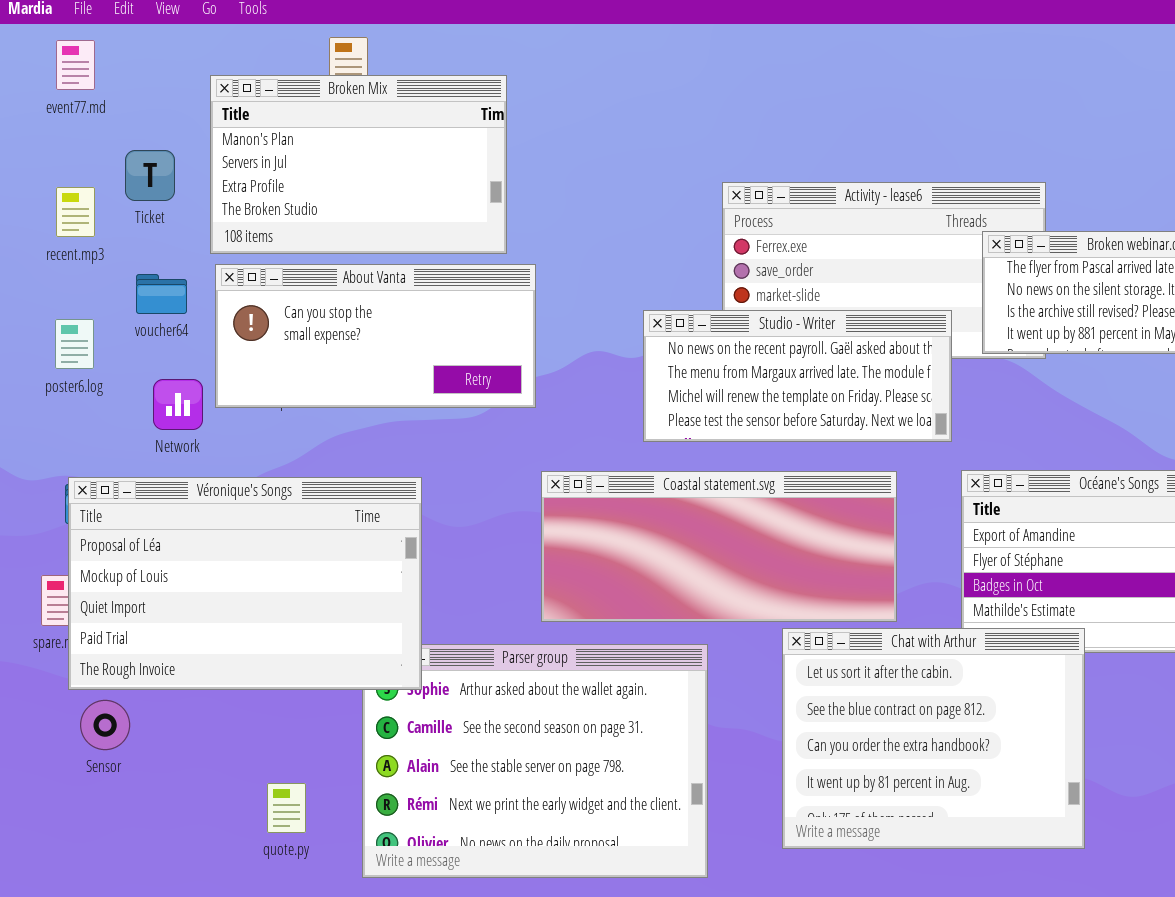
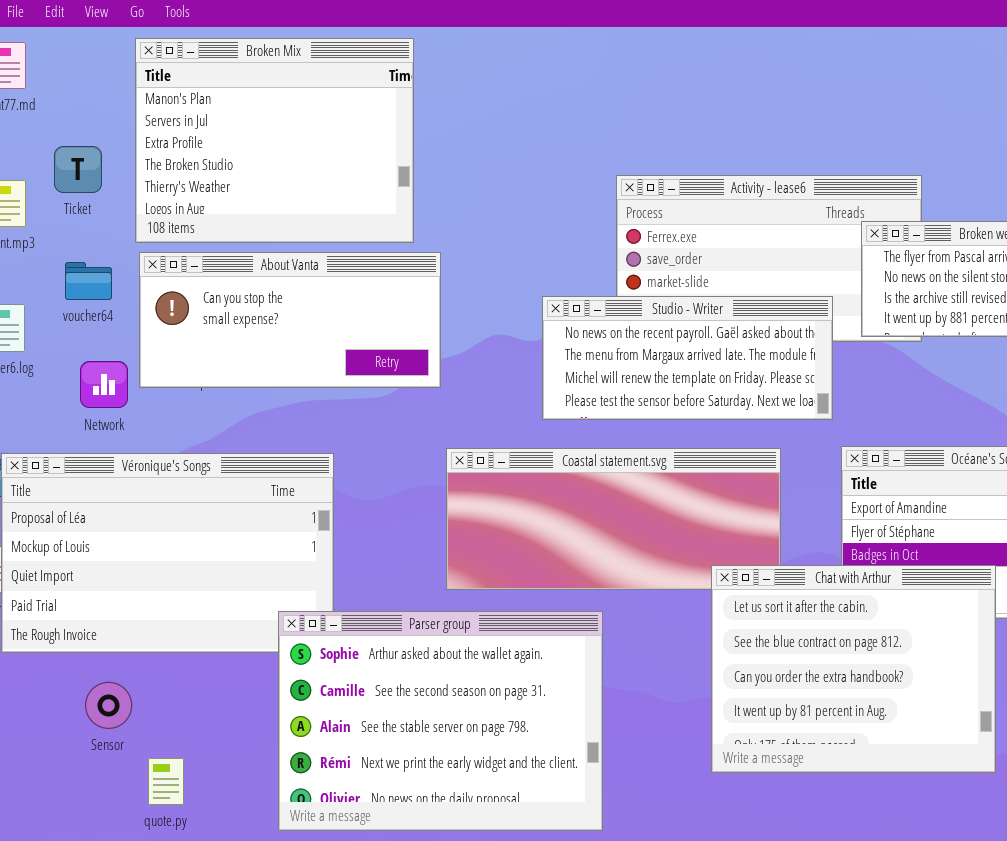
Broken Mix: [210,75,507,254] -> [135,38,414,243], resized
Chat with Arthur: [782,628,1085,849] -> [711,565,996,773], moved
Parser group: [362,644,708,878] -> [278,611,603,831], raised
Sensor: [80,700,130,750] -> [85,682,132,729], moved
quote.py: [267,783,306,833] -> [148,758,184,805], moved

